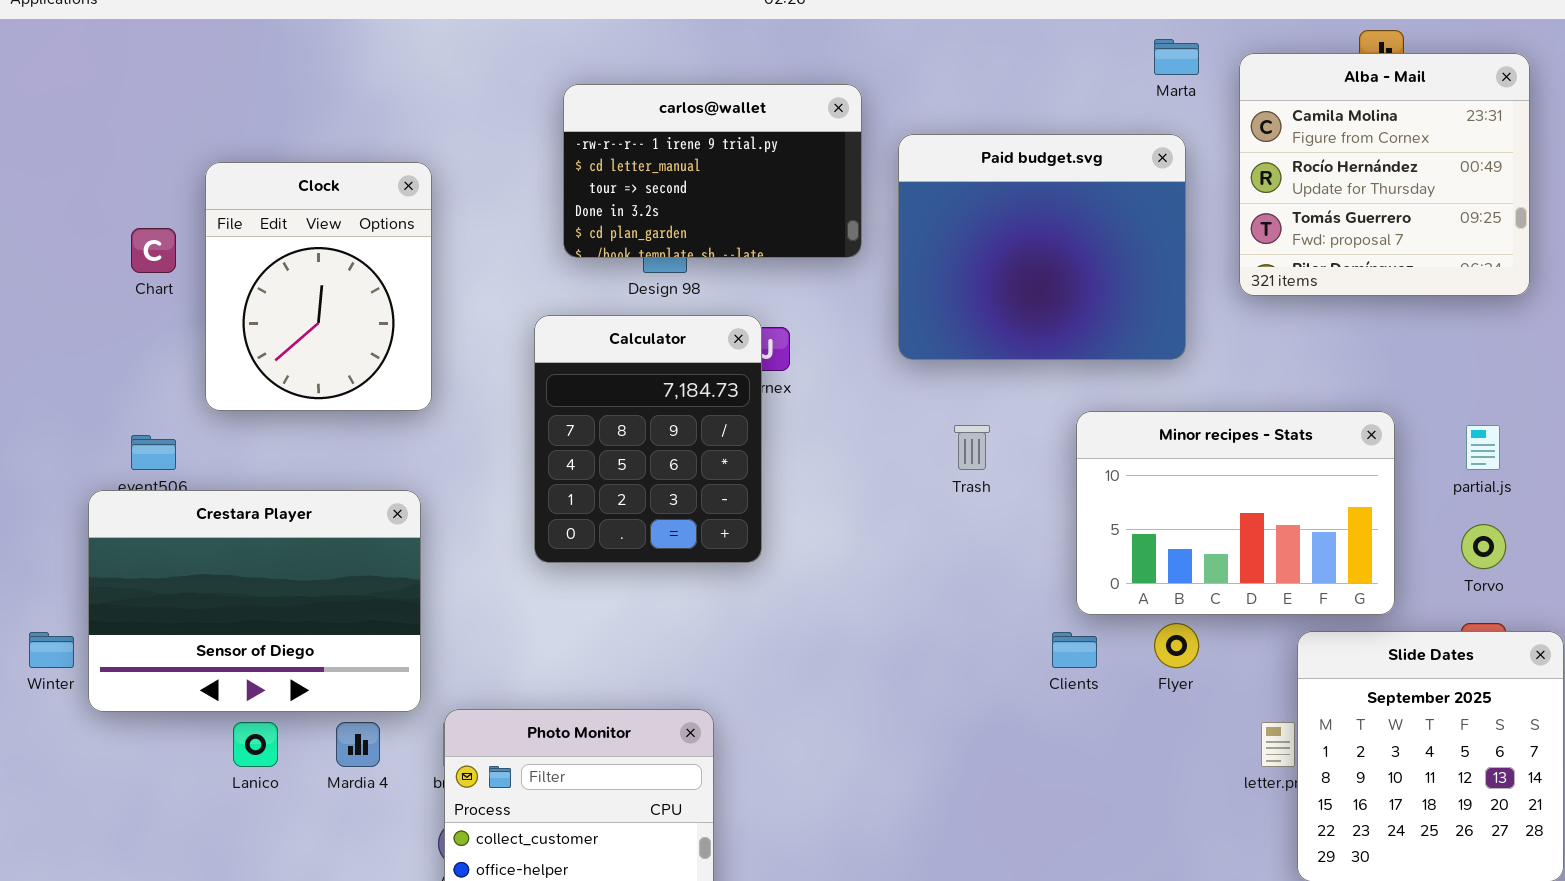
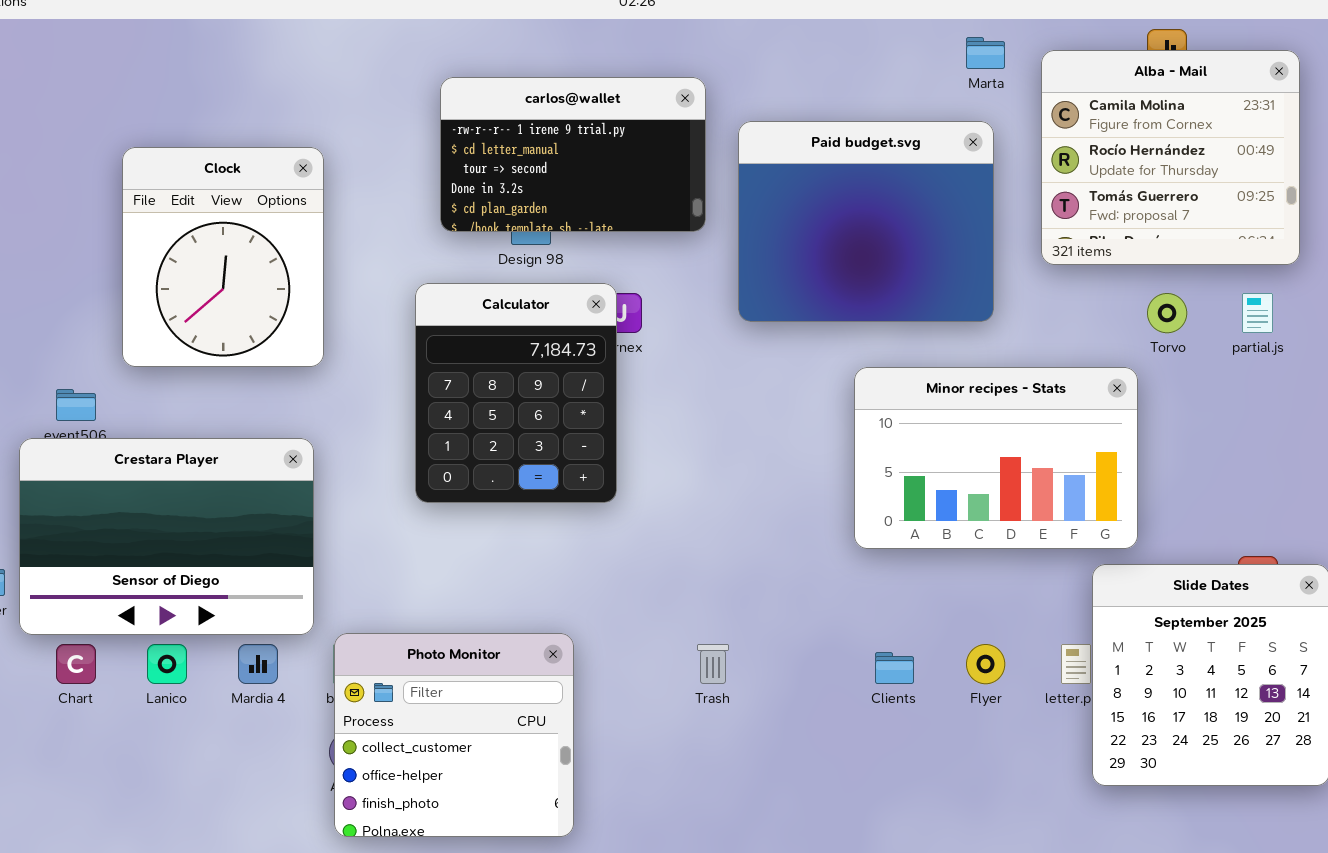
Chart: [131,228,176,273] -> [56,644,96,684], moved
Minor recipes - Stats: [1076,411,1395,615] -> [854,367,1138,549], moved
Trash: [954,425,990,470] -> [697,644,729,684], moved
partial.js: [1466,425,1500,470] -> [1242,293,1273,333], moved
Torvo: [1461,524,1506,569] -> [1147,293,1187,333], moved
Flyer: [1154,623,1199,668] -> [966,644,1005,684], moved
Clients: [1052,632,1097,668] -> [875,652,914,684], moved

